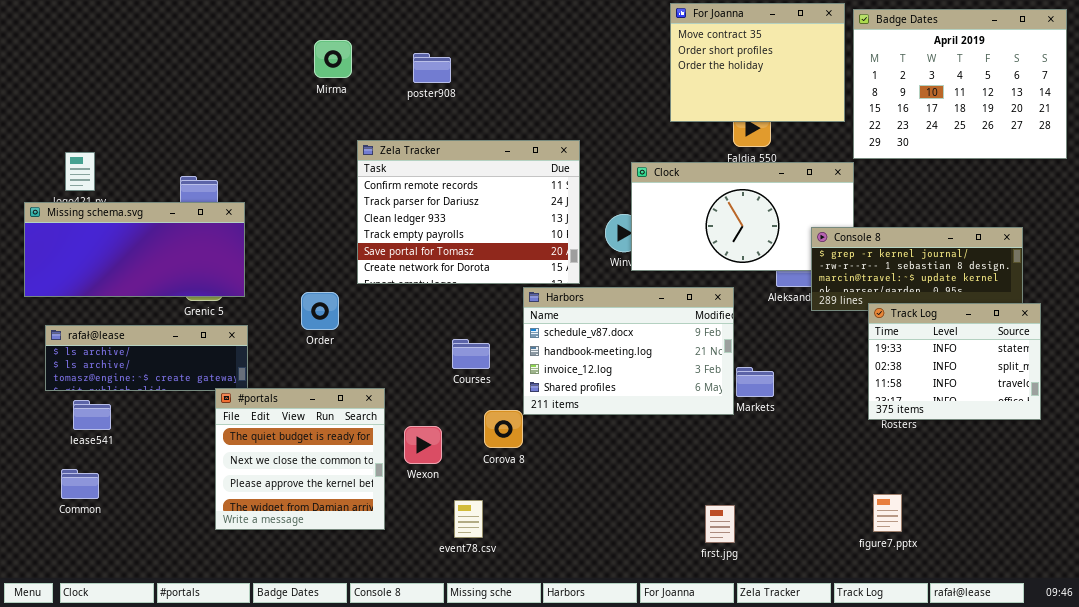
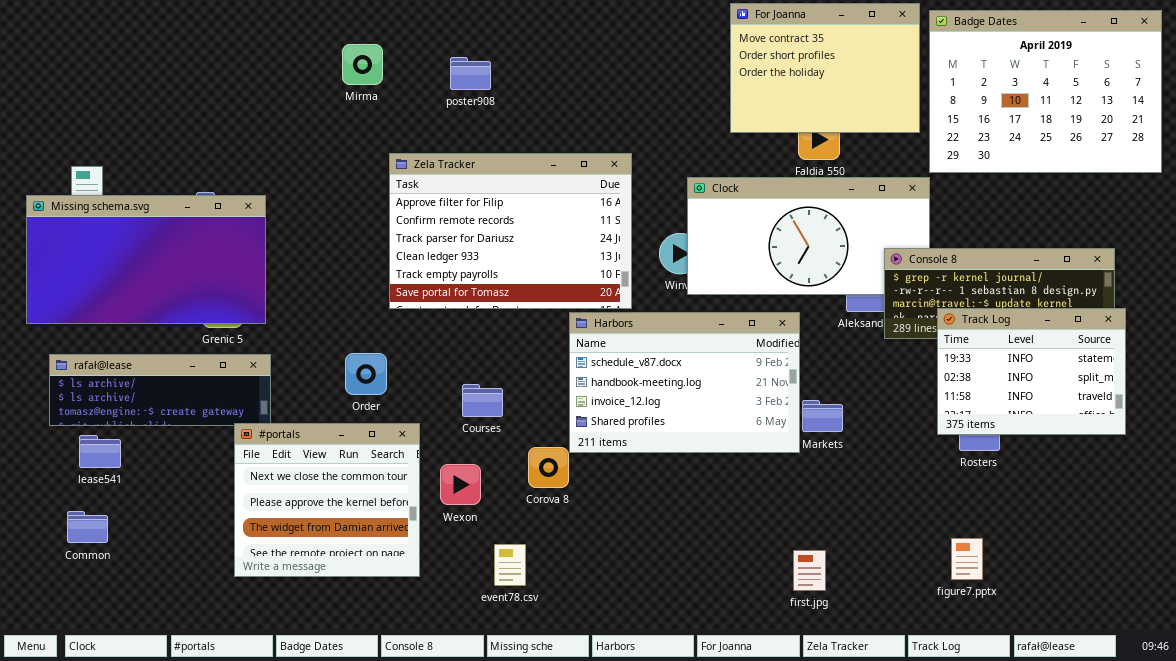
Zela Tracker: [357,140,580,284] -> [389,153,632,309], scrolled up 1 row
Missing schema.svg: [24,202,245,297] -> [26,195,266,324], resized
Order: [301,292,339,330] -> [345,353,387,395], moved
Track Log: [868,303,1041,420] -> [937,308,1126,435], moved
Courses: [452,339,490,369] -> [462,384,503,417], moved
#portals: [215,388,385,530] -> [234,423,420,577], scrolled down 1 row
first.jpg: [705,505,735,543] -> [793,550,826,591], moved

